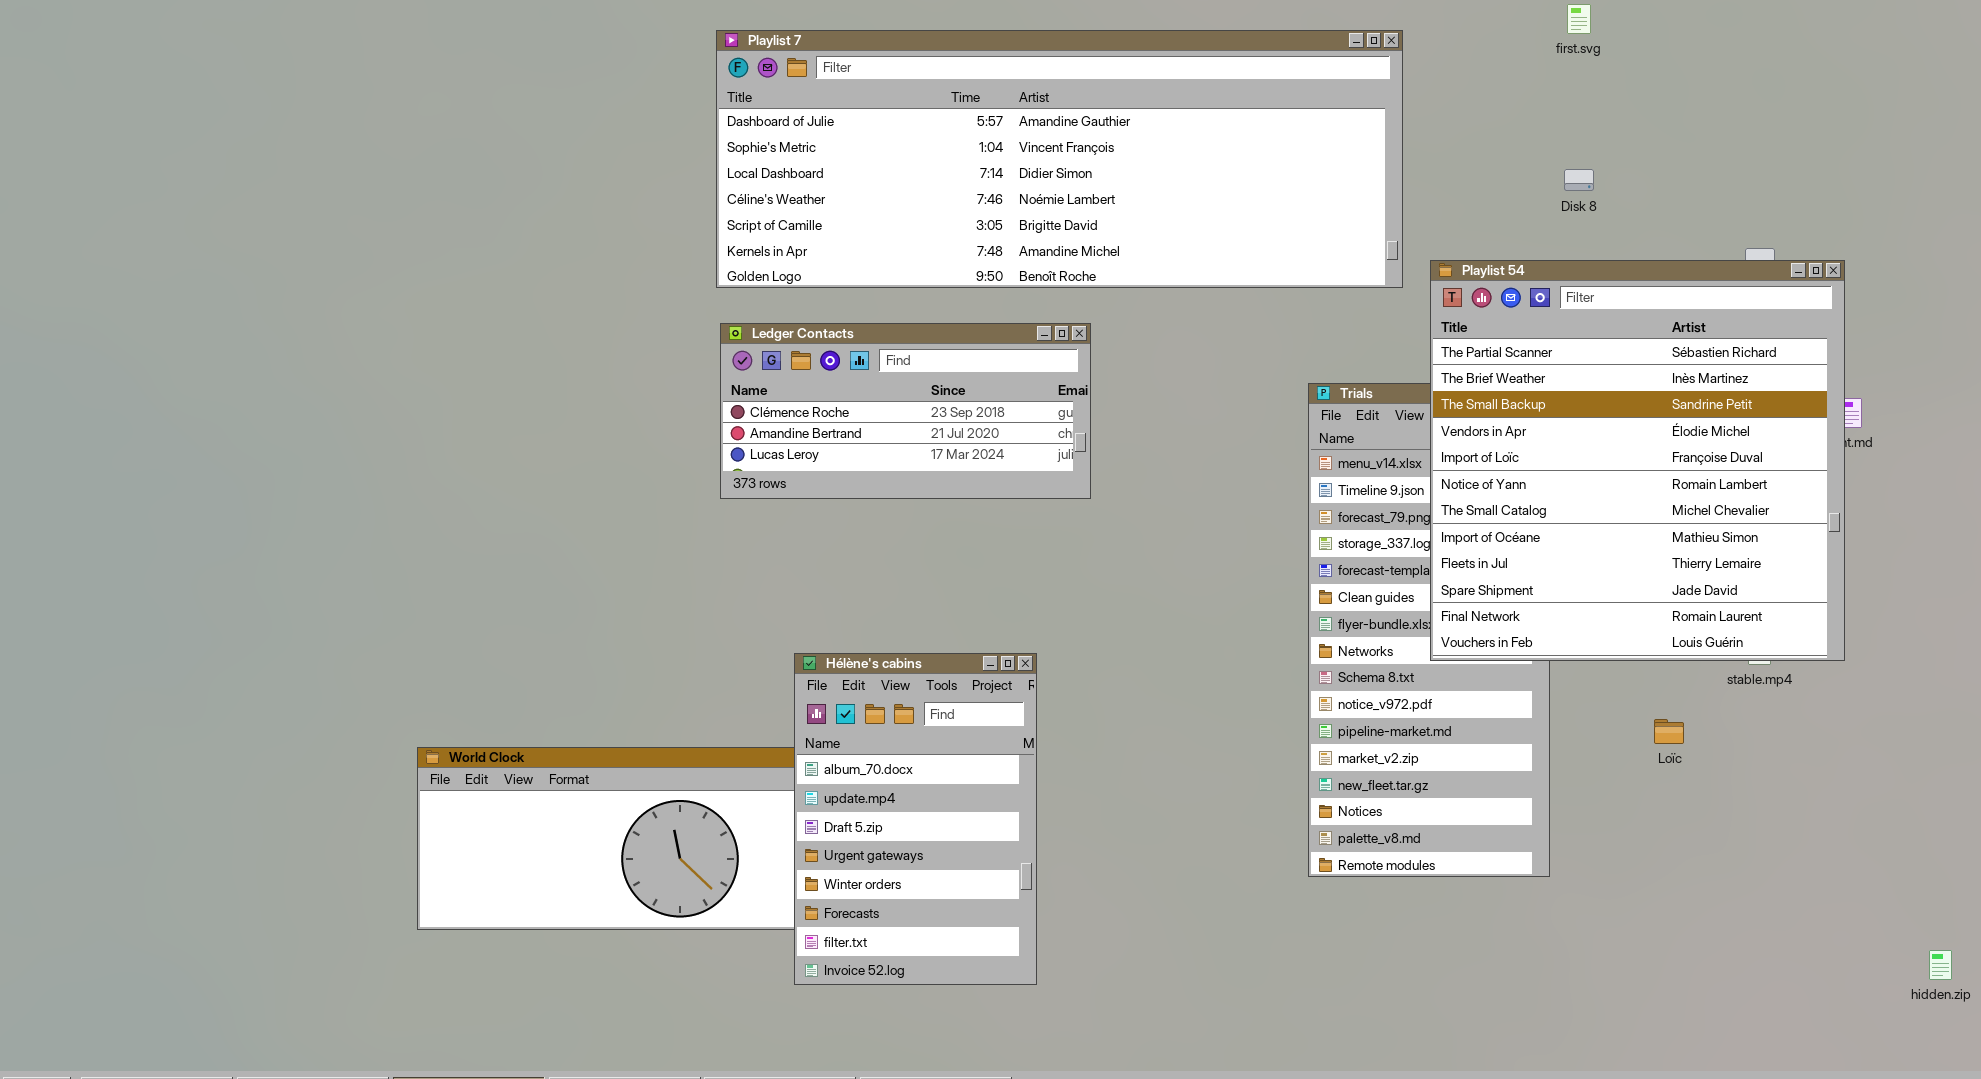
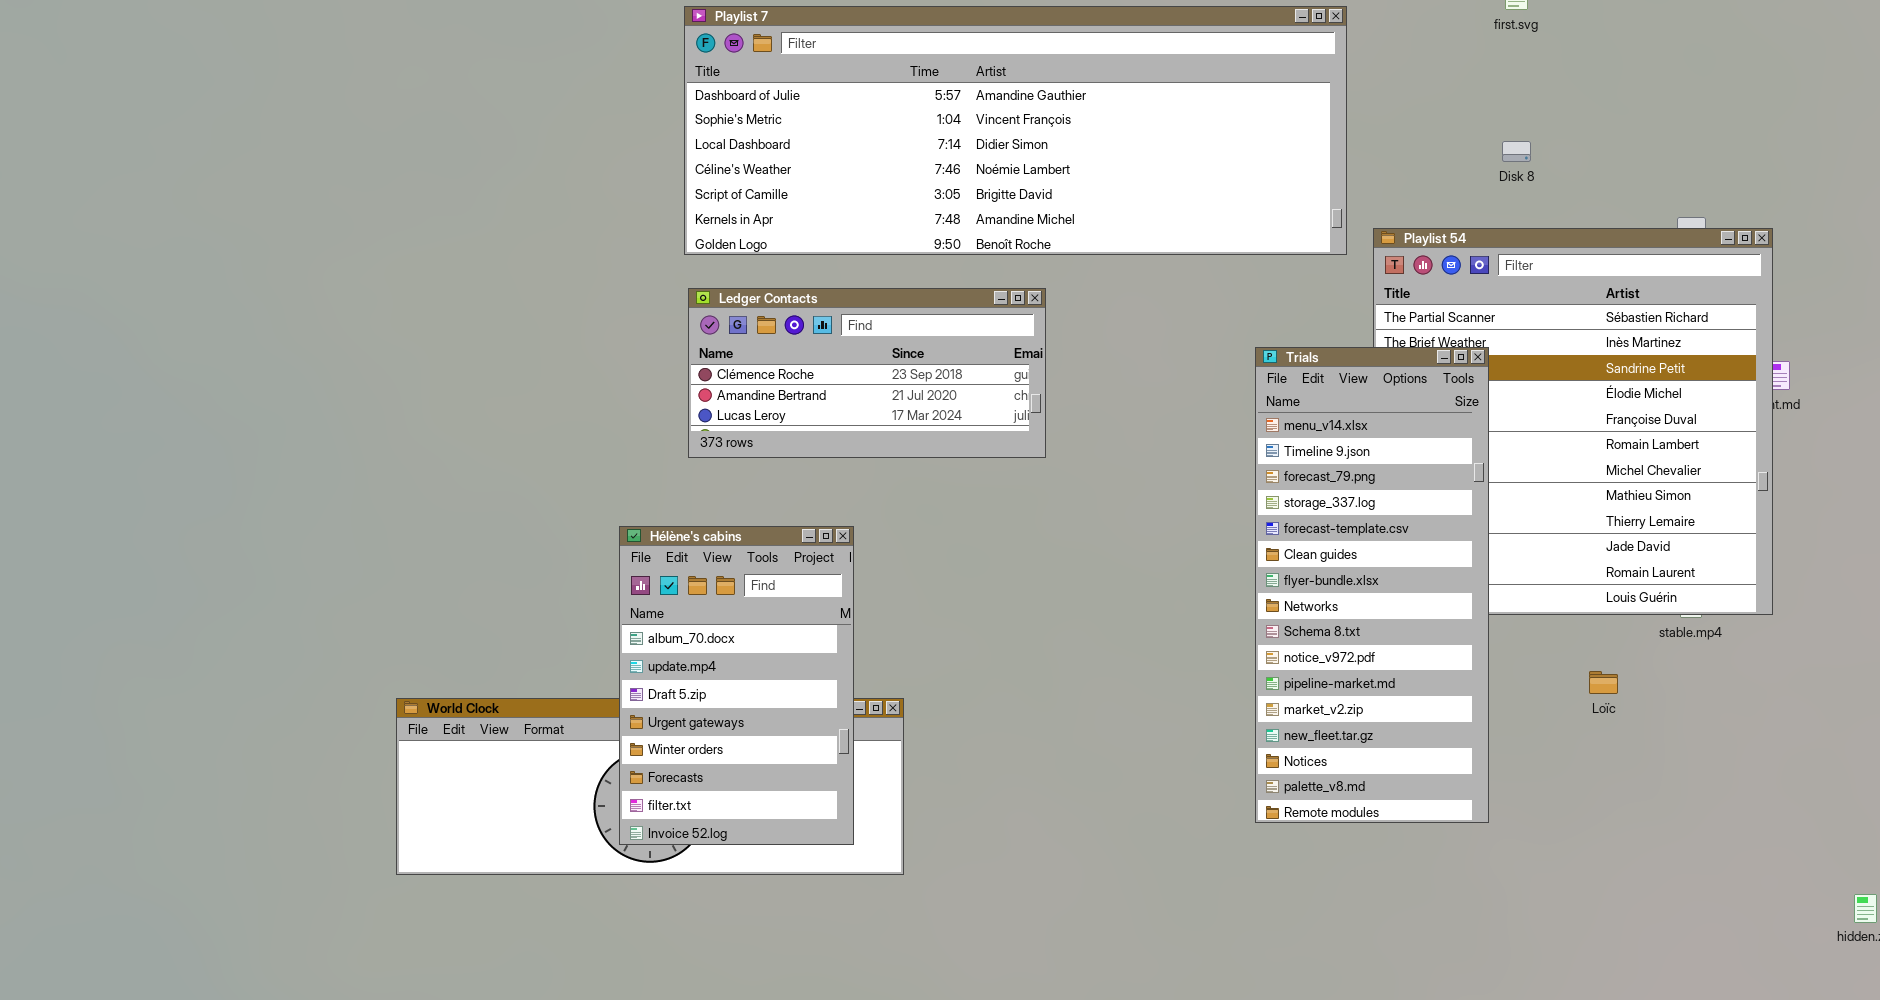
Trials: [1308,383,1550,877] -> [1255,347,1489,823], raised
Hélène's cabins: [794,653,1037,985] -> [619,526,854,845], moved

